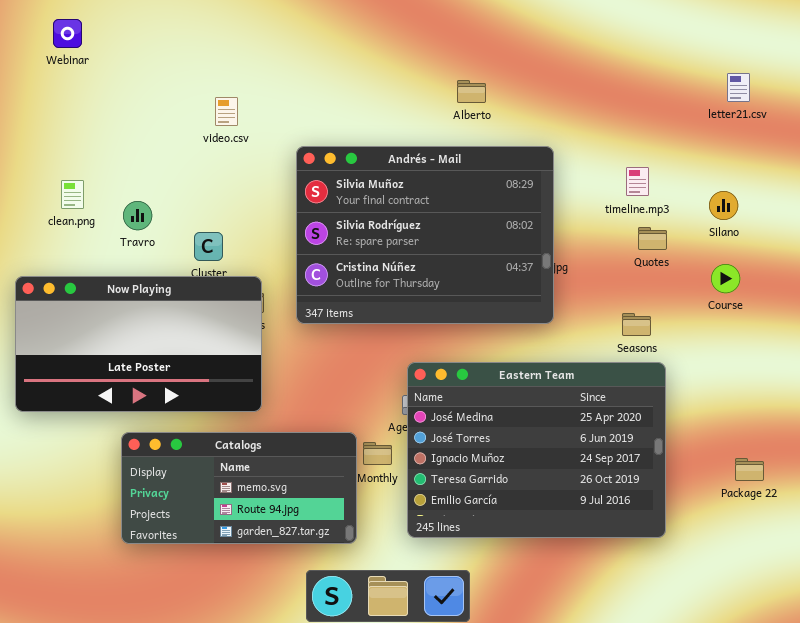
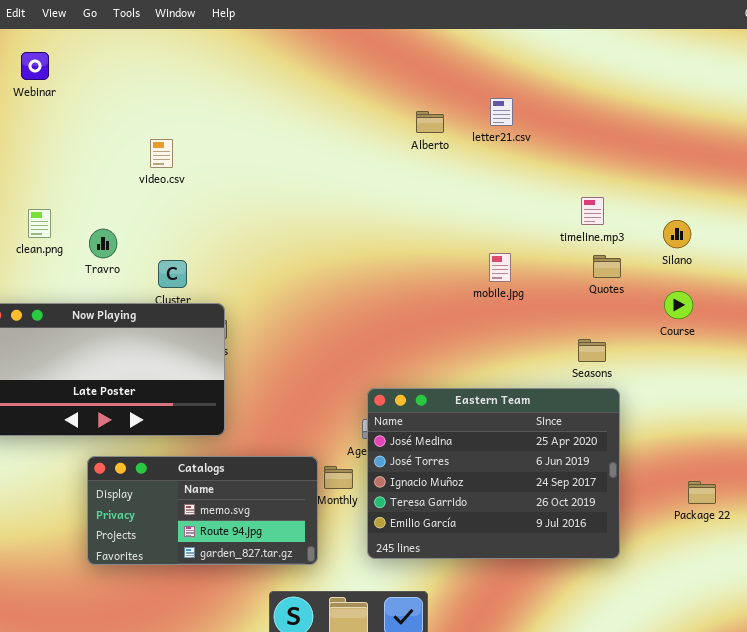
letter21.csv: [727,73,750,102] -> [490,98,513,126], moved
video.csv: [215,97,238,126] -> [150,139,173,168], moved
Andrés - Mail: [296,146,554,324] -> none, closed

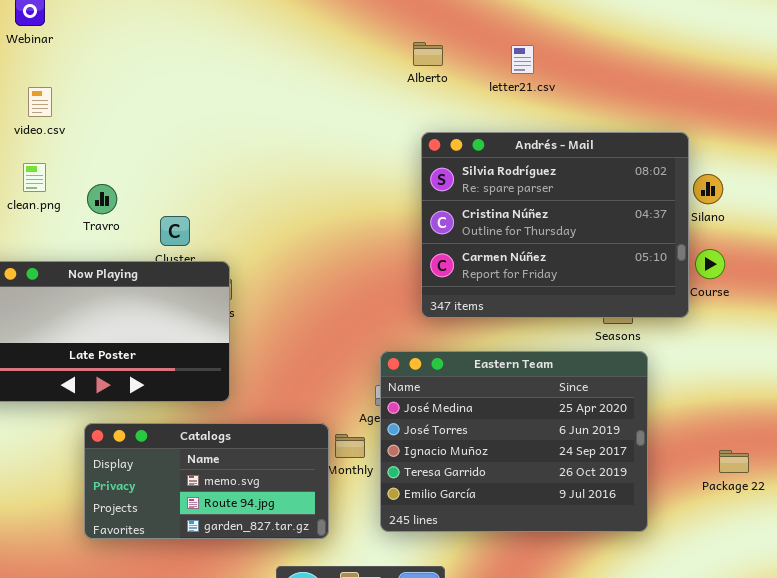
Alberto: [416,111,444,133] -> [413,42,443,66], moved
video.csv: [150,139,173,168] -> [28,87,52,117], moved
Andrés - Mail: none -> [421,132,689,318], opened

